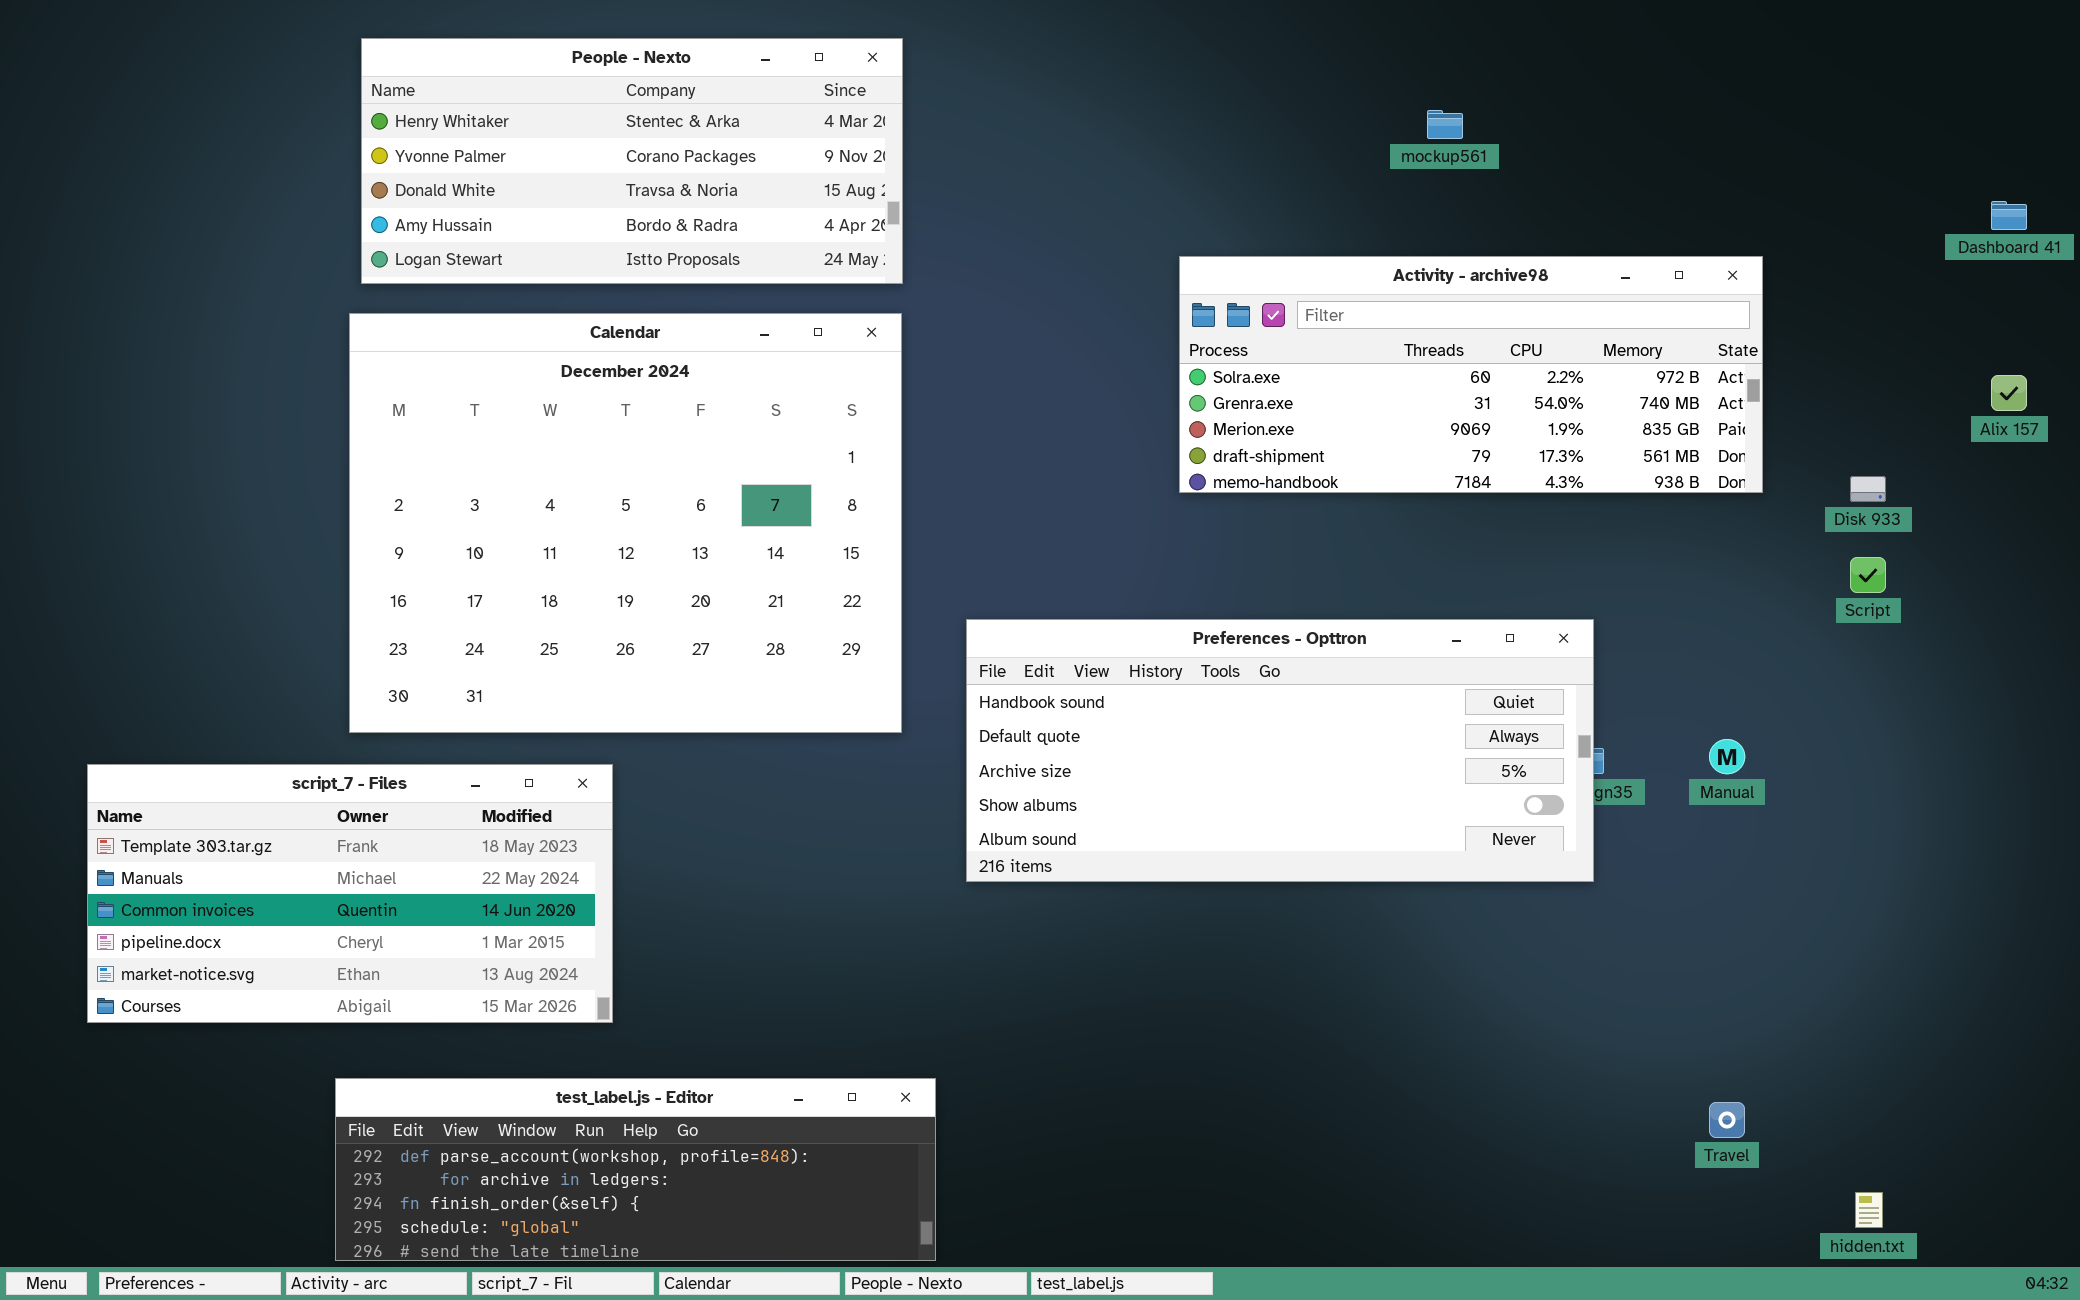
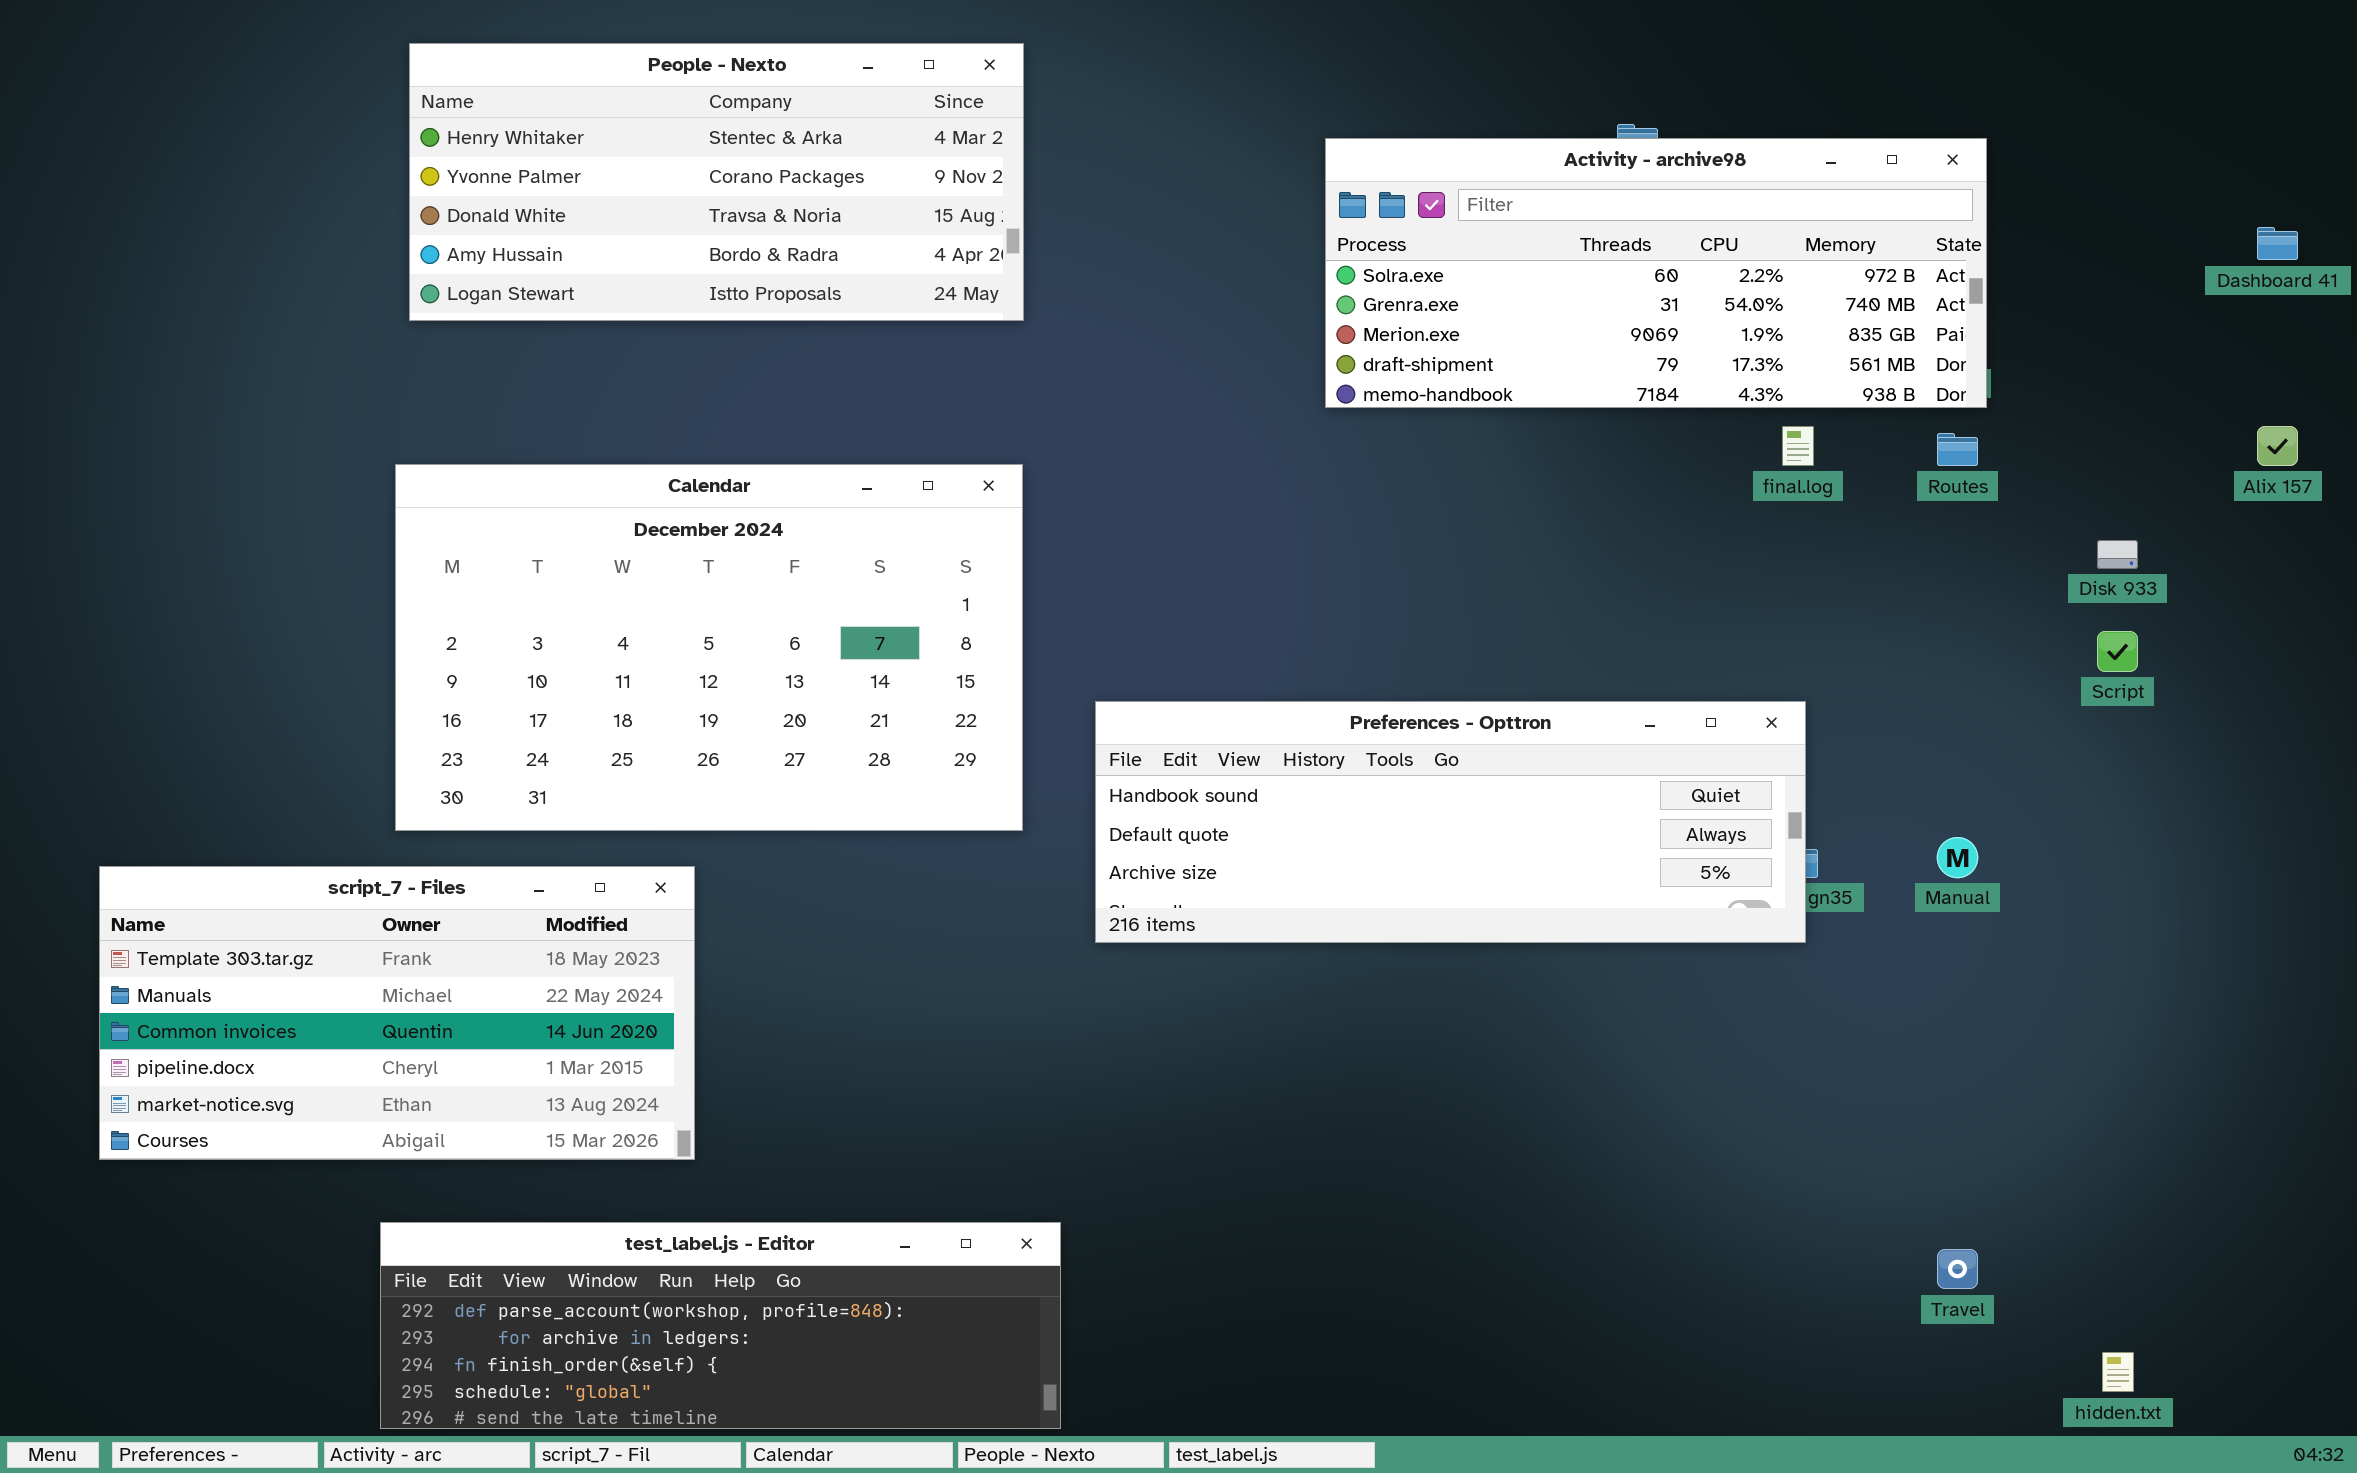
Activity - archive98: [1179,256,1763,493] -> [1325,138,1987,408], moved
Calendar: [349,313,902,733] -> [395,464,1023,831], resized
Preferences - Opttron: [966,619,1594,882] -> [1095,701,1806,943], resized

